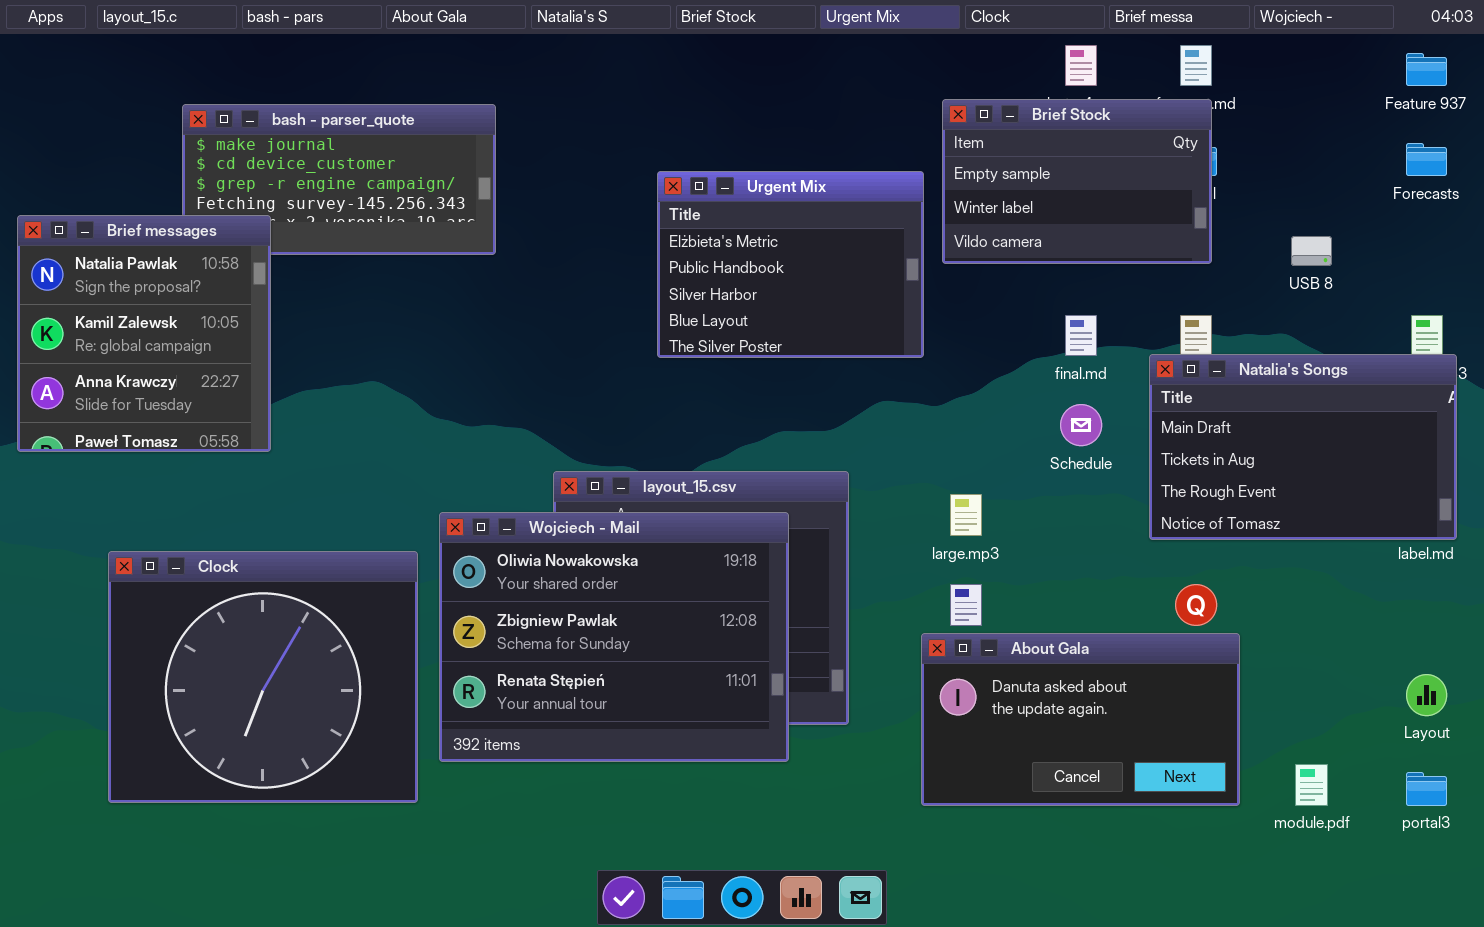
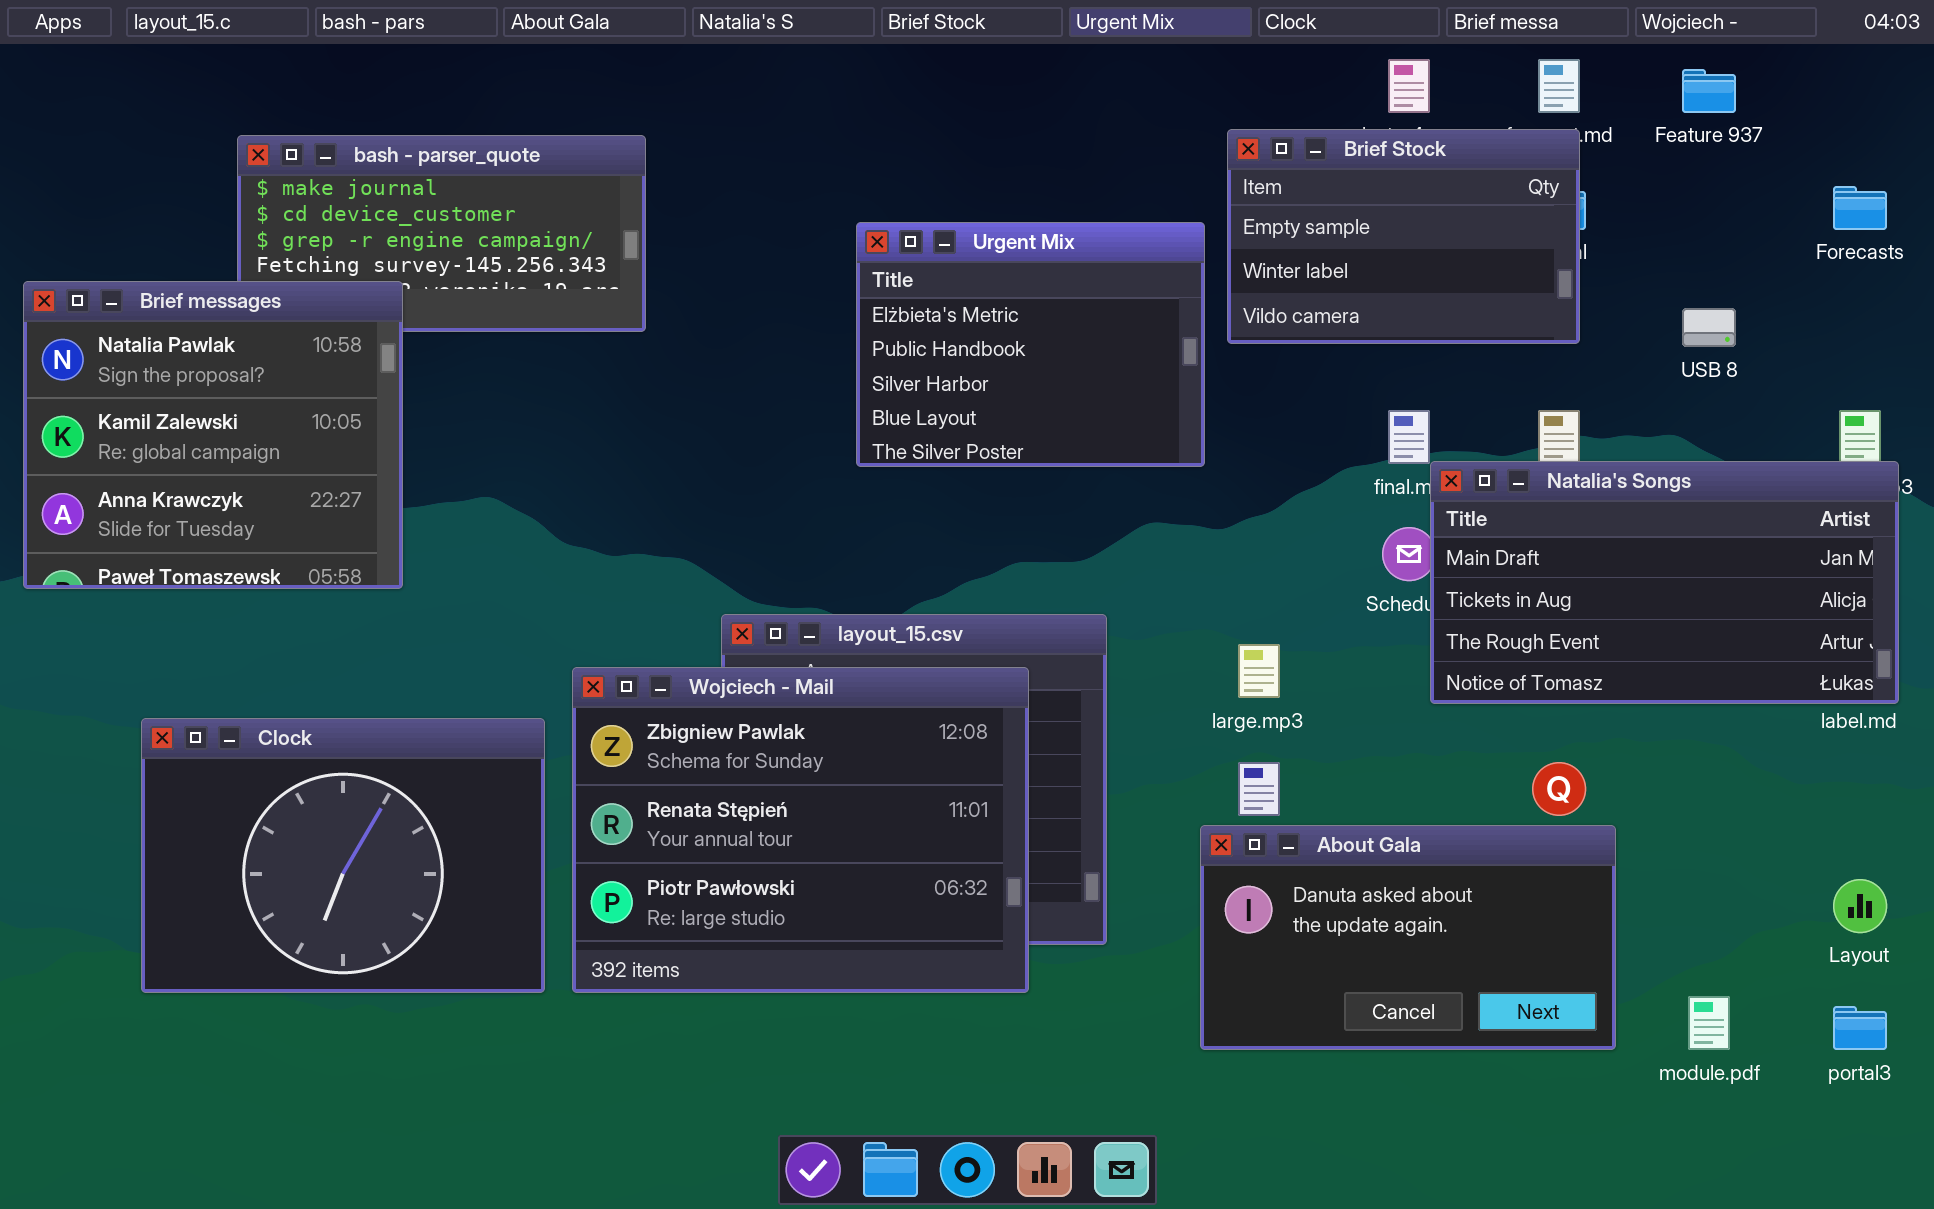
Feature 937: [1406,53,1447,86] -> [1682,69,1736,113], moved
Brief messages: [17,215,271,452] -> [23,281,403,589], resized
Natalia's Songs: [1149,354,1457,540] -> [1430,461,1899,704], resized
Wojciech - Mail: [439,512,789,762] -> [572,667,1029,993], scrolled down 1 row
Clock: [108,551,418,803] -> [141,718,545,993], resized

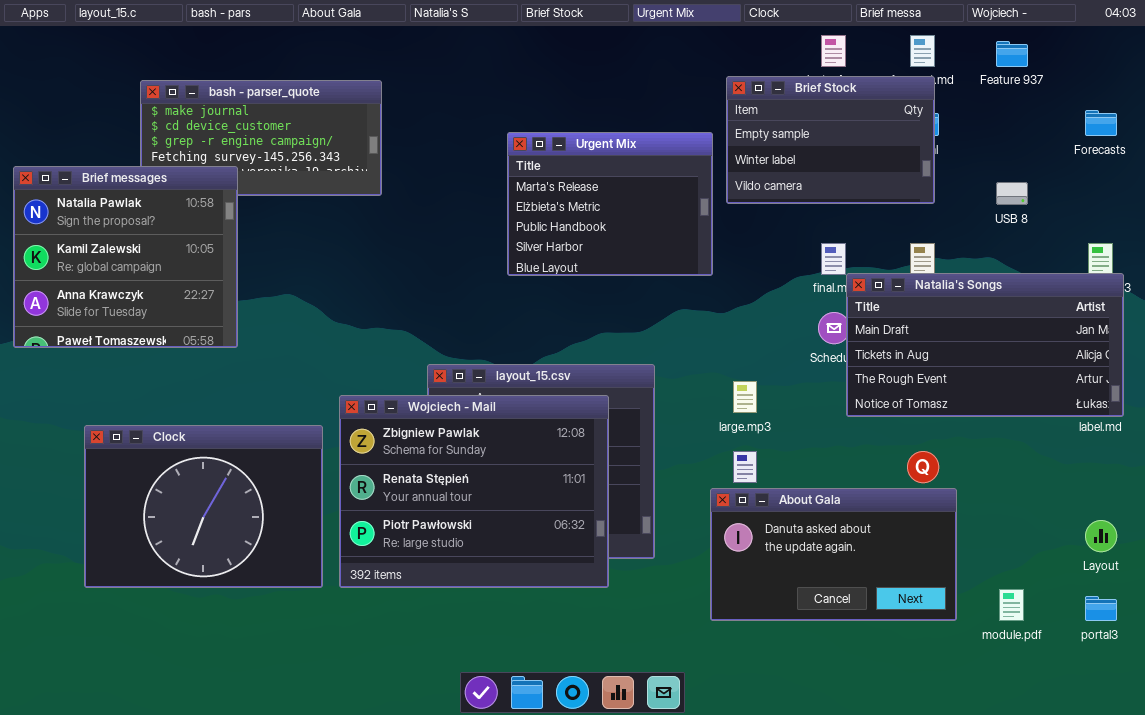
Urgent Mix: [856,222,1205,467] -> [507,132,713,276], scrolled up 1 row

